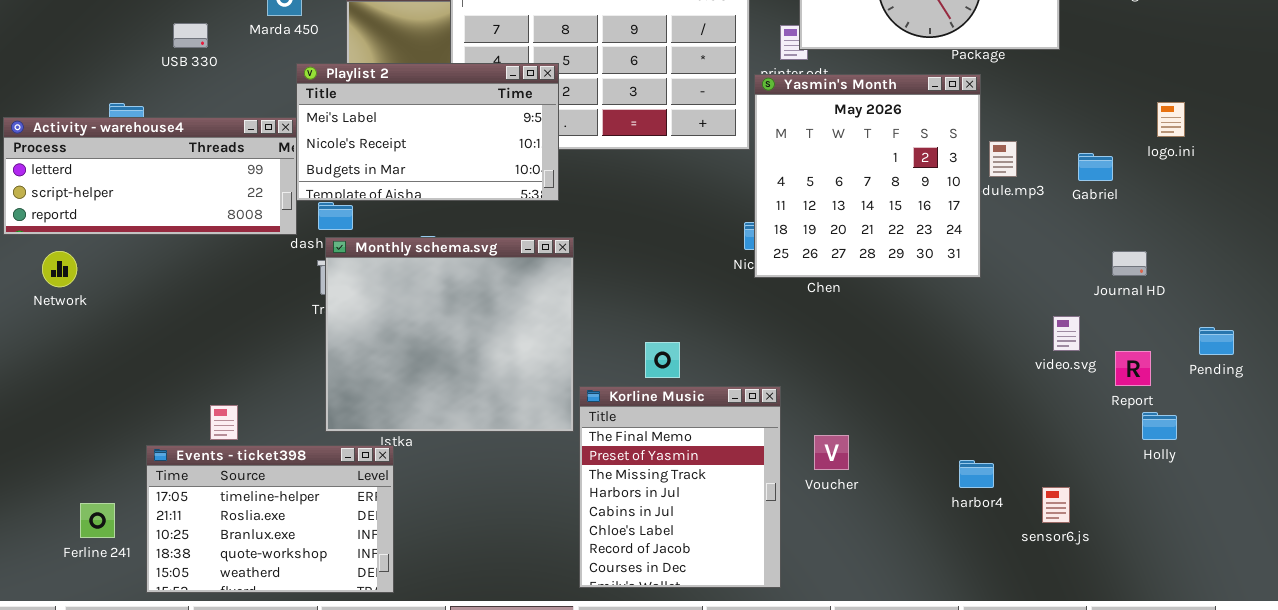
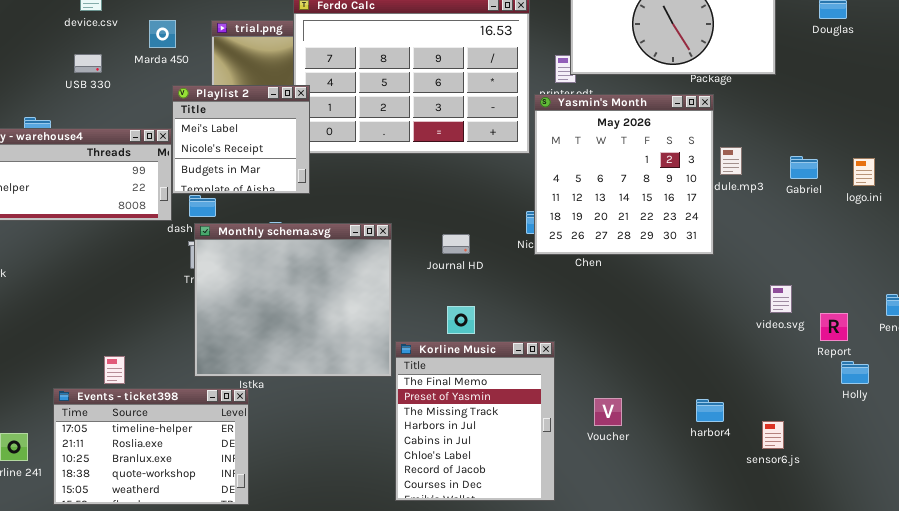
Playlist 2: [296,63,559,201] -> [172,85,310,194], resized
logo.ini: [1157,102,1185,137] -> [853,158,875,186], moved
Journal HD: [1112,251,1147,276] -> [442,234,470,254], moved
Voucher: [814,435,849,470] -> [594,398,622,426], moved

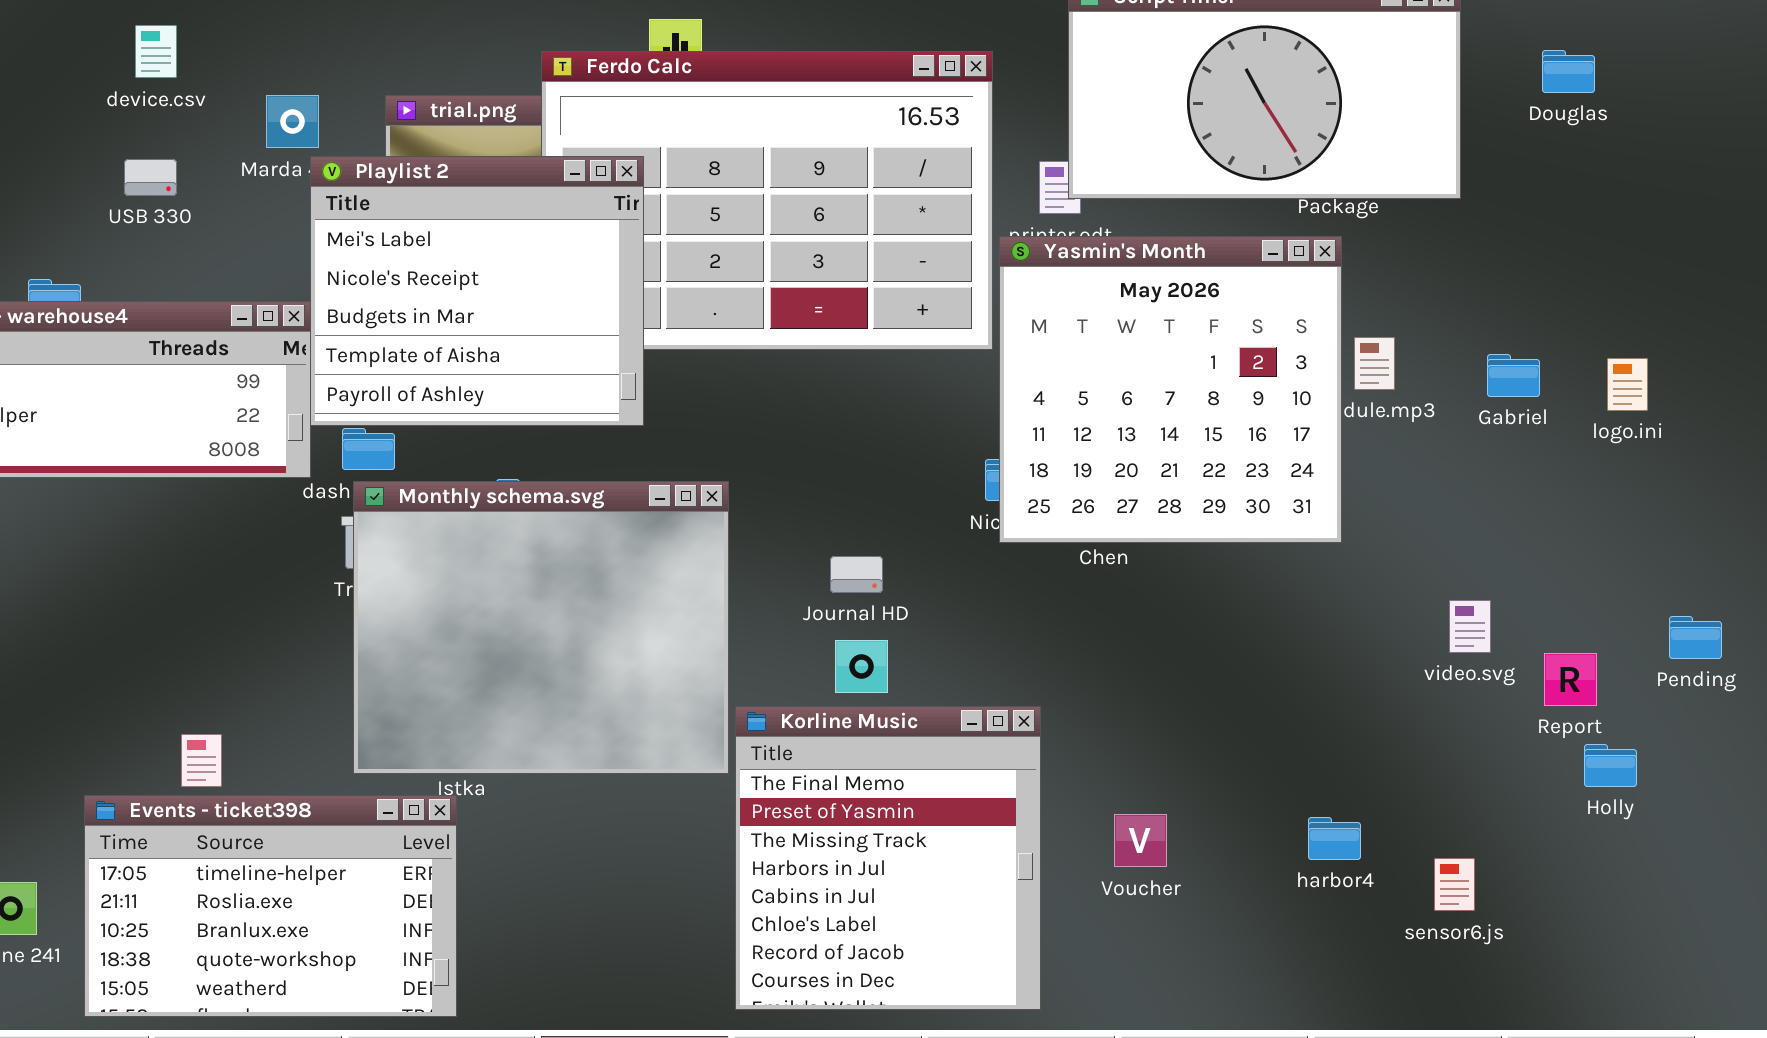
Playlist 2: [172,85,310,194] -> [310,156,644,426], resized
Journal HD: [442,234,470,254] -> [830,556,883,593], moved

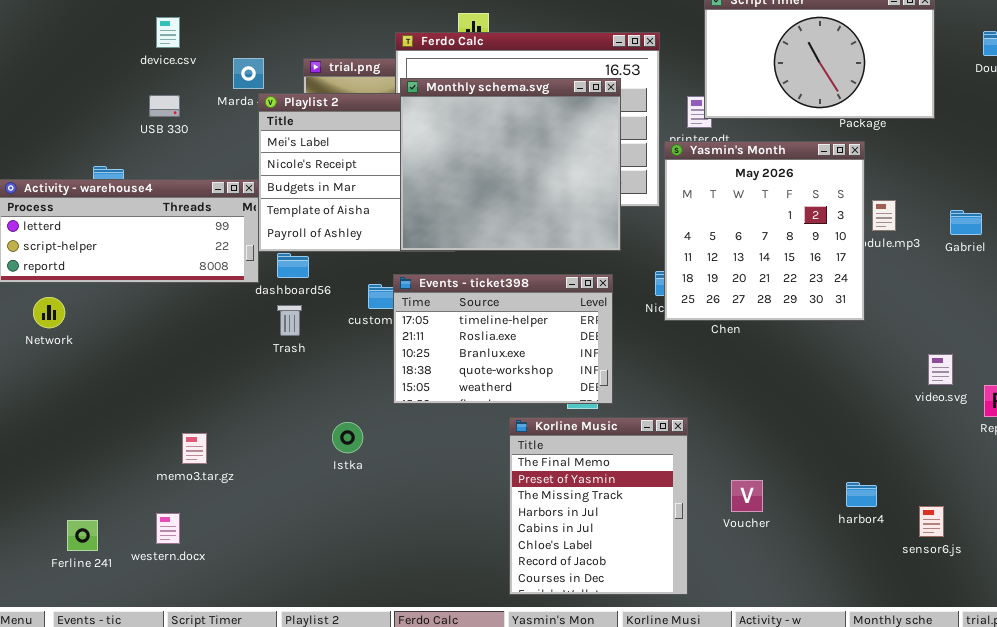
Monthly schema.svg: [353,481,729,774] -> [400,78,621,251], moved
Events - ticket398: [84,795,457,1017] -> [393,274,613,404], moved

